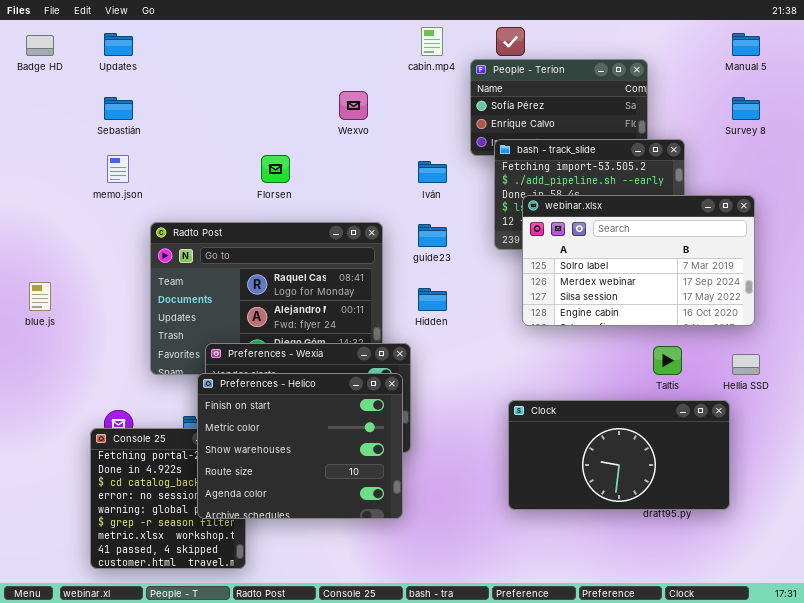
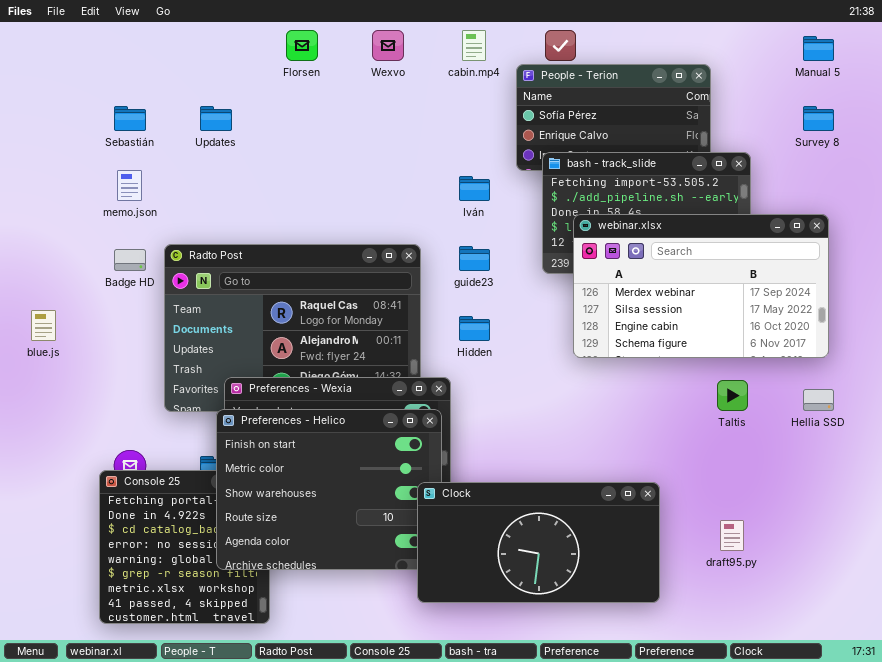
Updates: [104,33,133,56] -> [200,106,232,131], moved
Badge HD: [26,35,54,56] -> [114,249,146,271], moved
Wexvo: [339,91,368,120] -> [372,30,404,61], moved
Florsen: [261,155,290,183] -> [286,30,318,61], moved
webinar.xlsx: [522,195,755,326] -> [573,214,829,358], scrolled down 1 row
Clock: [508,400,730,510] -> [417,482,660,603], moved

